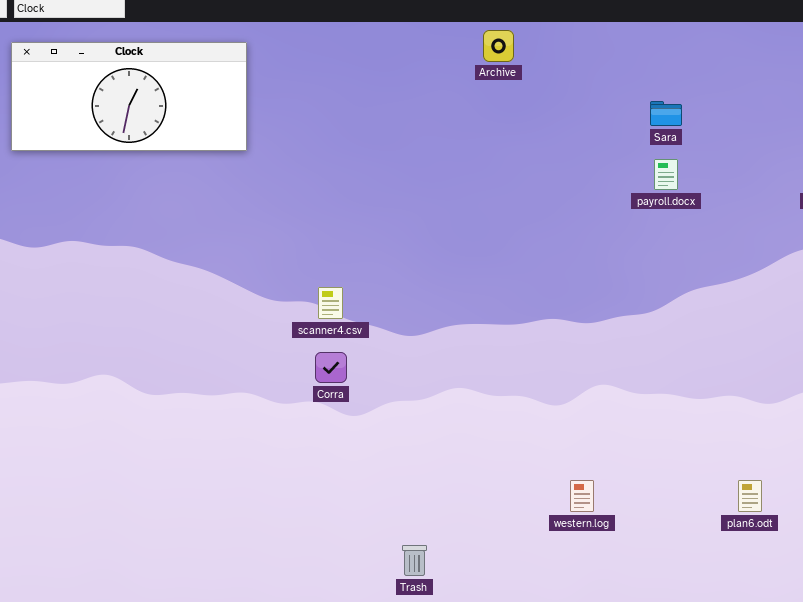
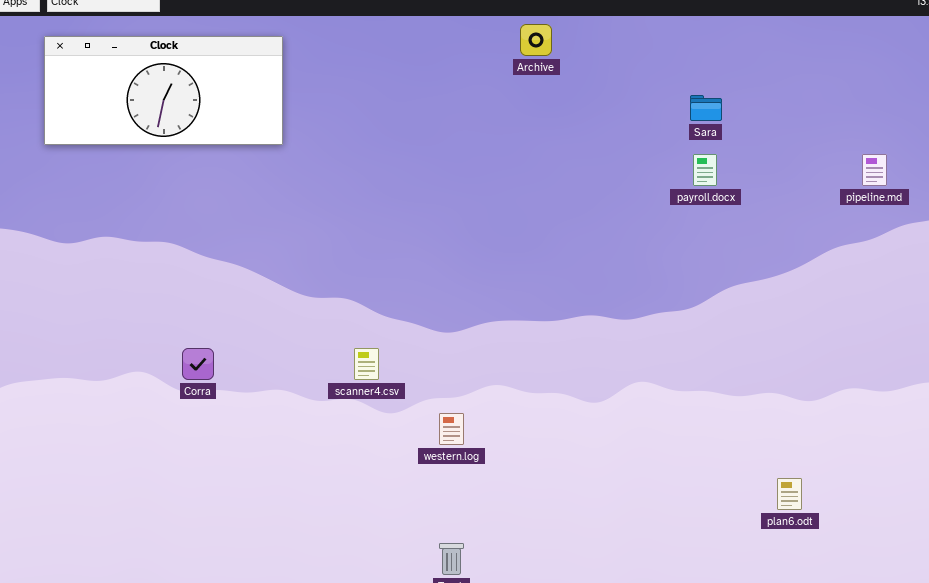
scanner4.csv: [318,287,343,319] -> [354,348,379,380], moved
Corra: [315,352,347,383] -> [182,348,214,380], moved
western.log: [570,480,594,512] -> [439,413,464,445], moved

